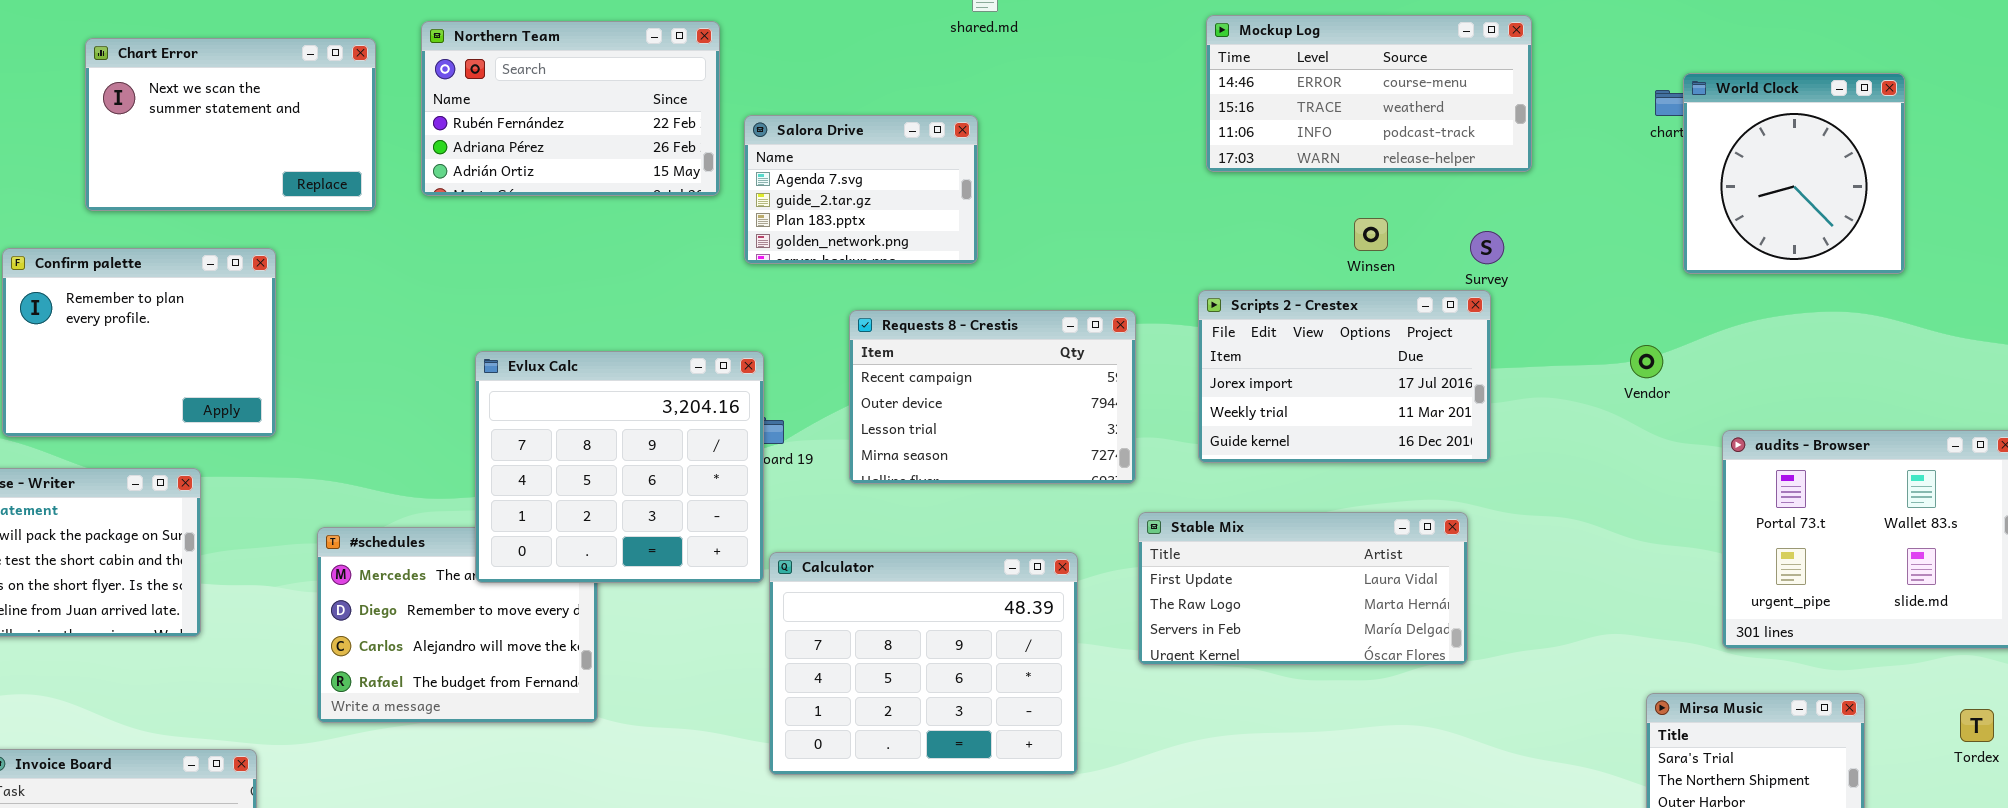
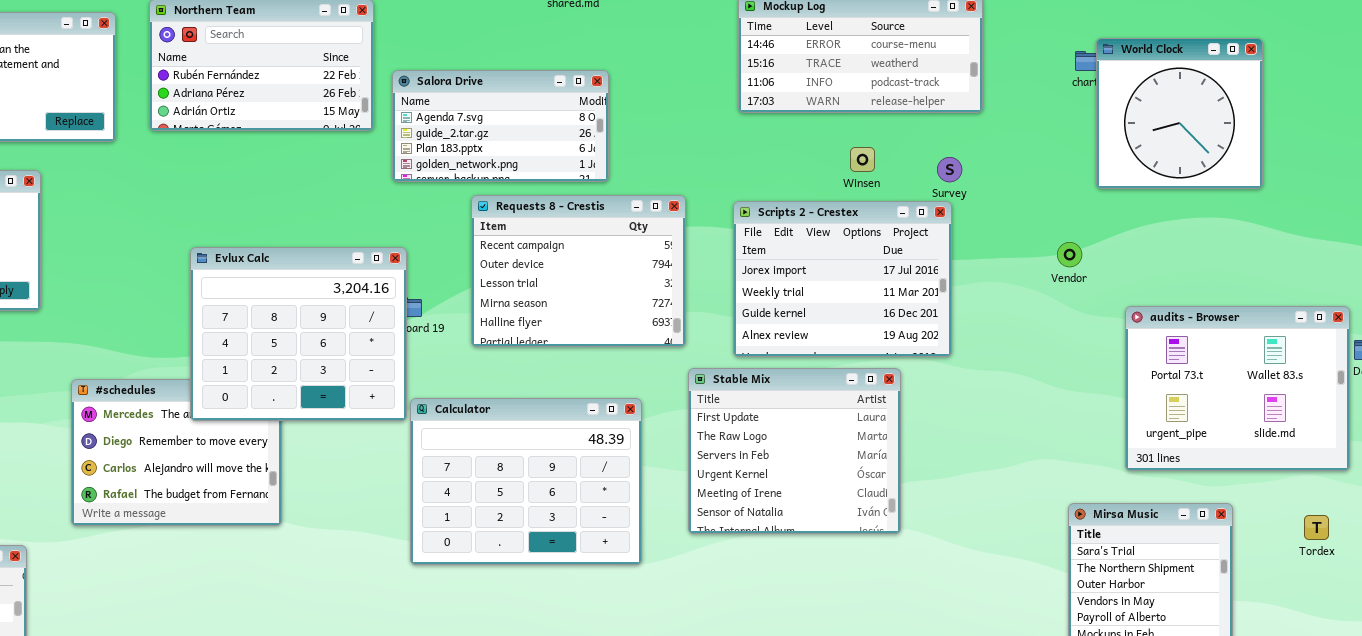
Salora Drive: [744,115,978,264] -> [392,70,609,182], resized
Scripts 2 - Crestex: [1198,290,1491,463] -> [733,201,952,357], resized
Requests 8 - Crestis: [849,310,1136,484] -> [471,195,686,347], resized
Stable Mix: [1138,512,1468,665] -> [688,368,901,534], resized

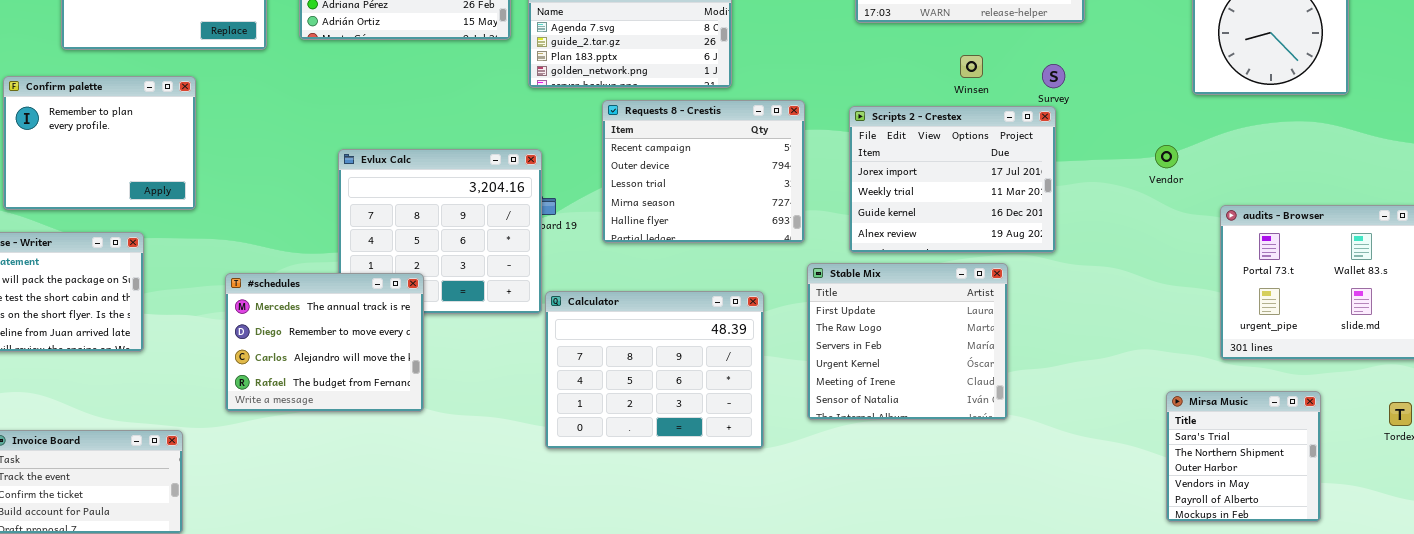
#schedules: [71,379,282,526] -> [225,273,424,412], raised

